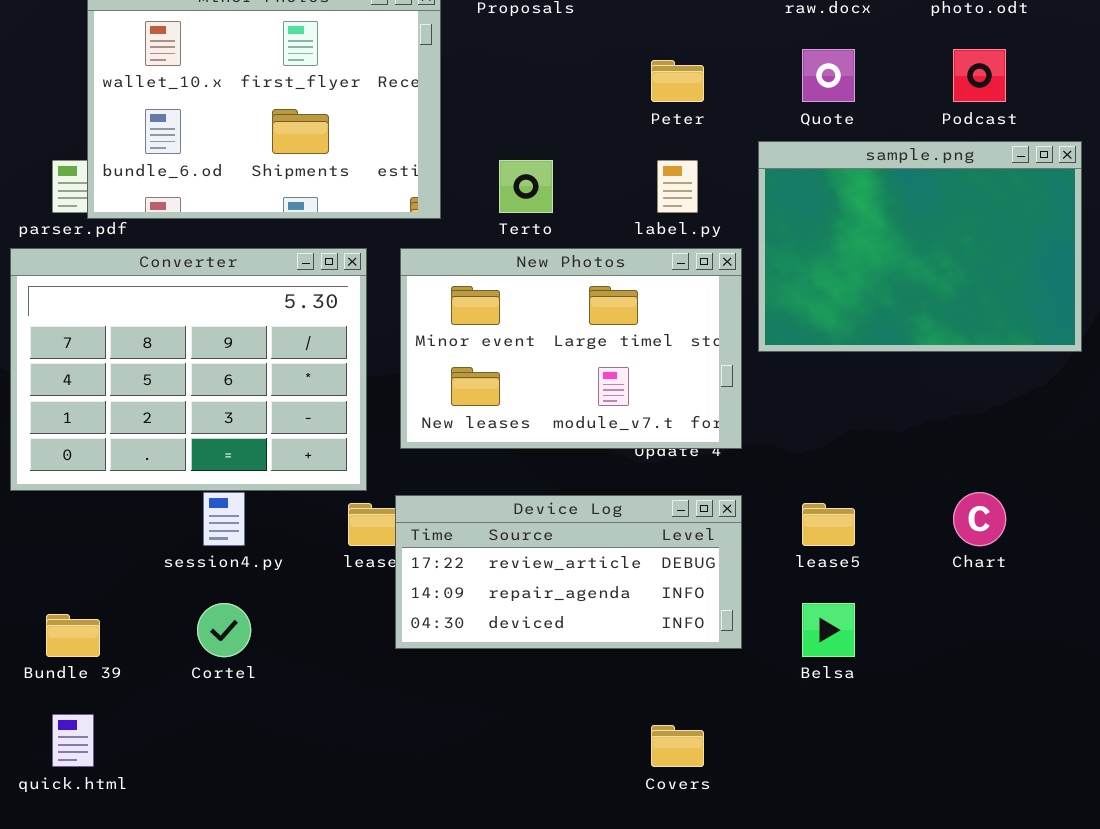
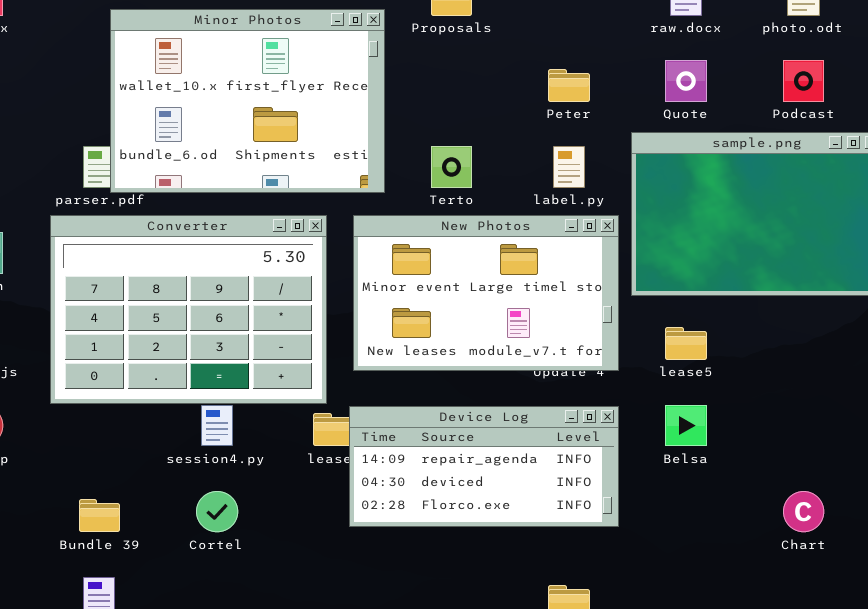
Chart: [953,492,1006,546] -> [783,491,824,532], moved
Device Log: [395,495,742,649] -> [349,406,619,527], scrolled down 1 row
lease5: [802,503,855,546] -> [665,327,707,360], moved
Belsa: [802,603,855,657] -> [665,405,707,446], moved

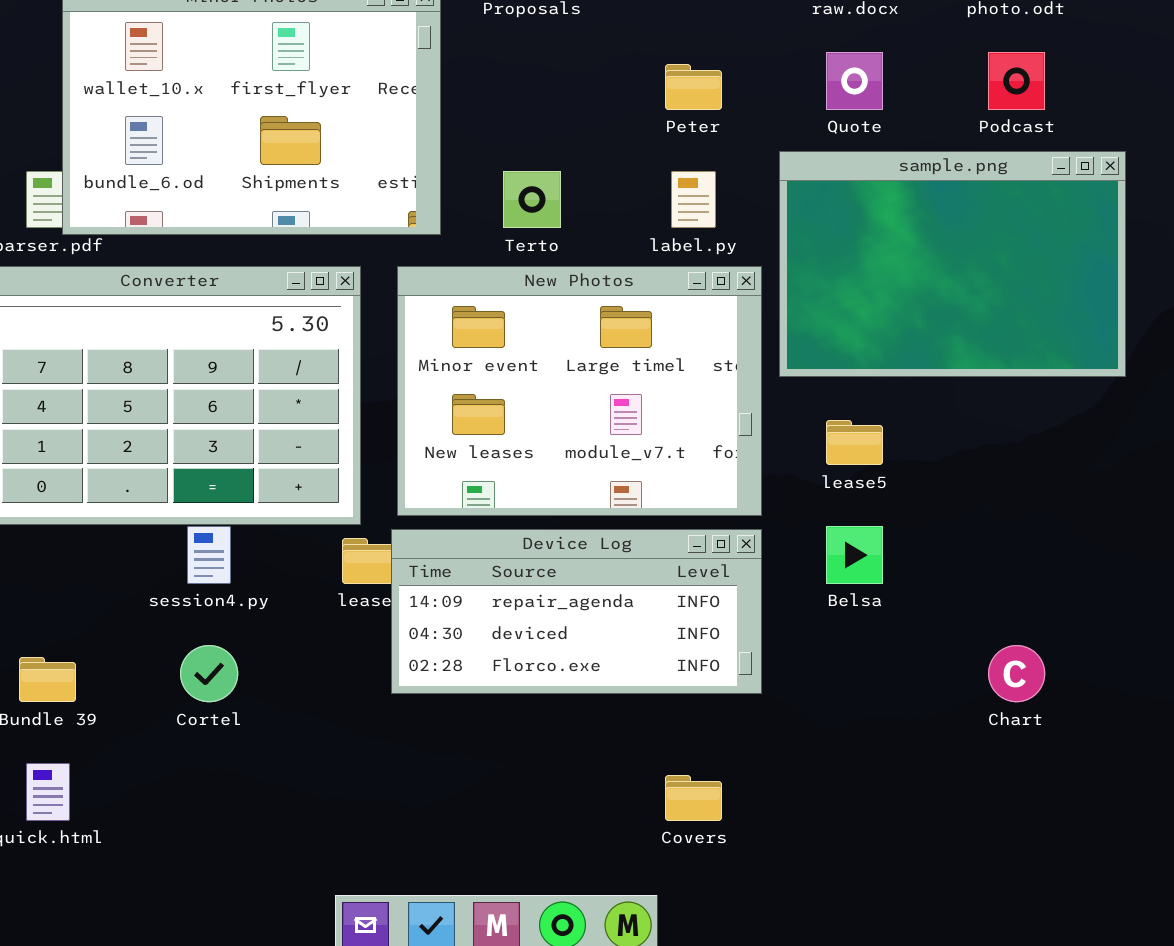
New Photos: [353,215,619,371] -> [397,266,762,516], resized

